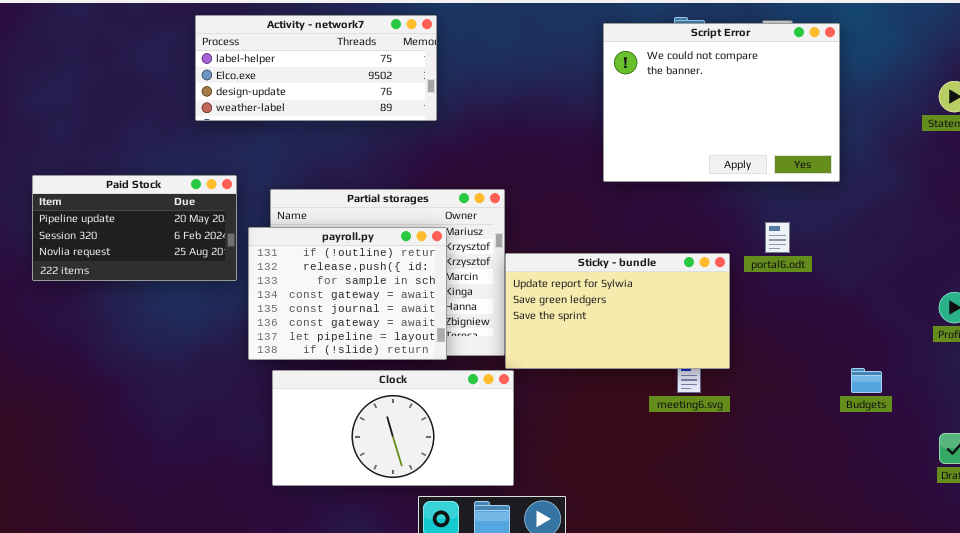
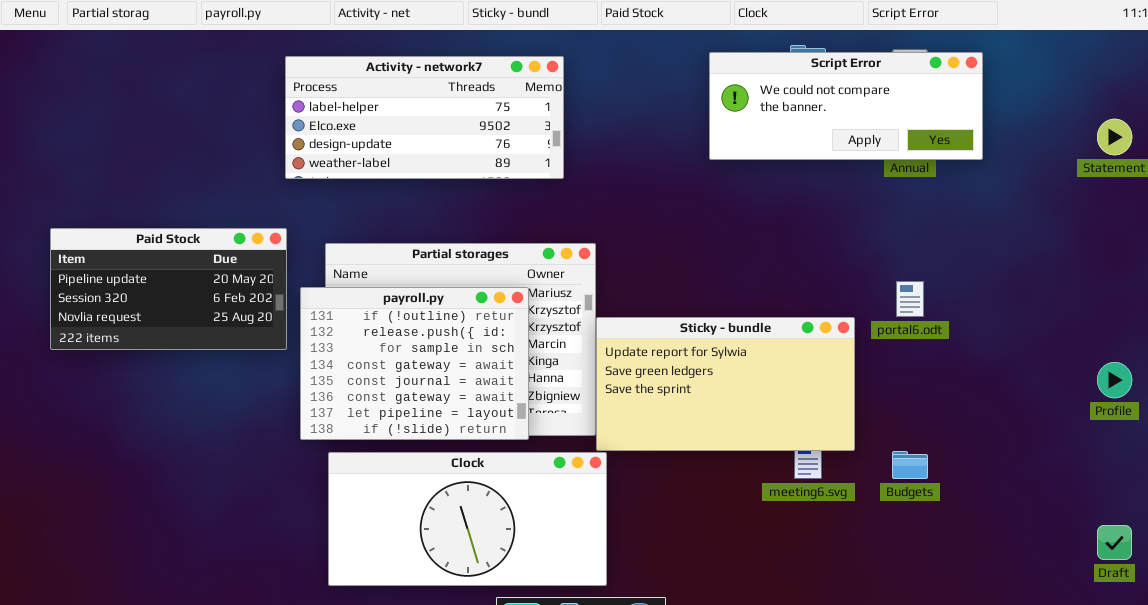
Activity - network7: [195,15,437,121] -> [285,56,564,179], moved
Script Error: [603,23,840,182] -> [709,52,983,160], resized
Budgets: [851,368,882,393] -> [892,451,928,479], moved

